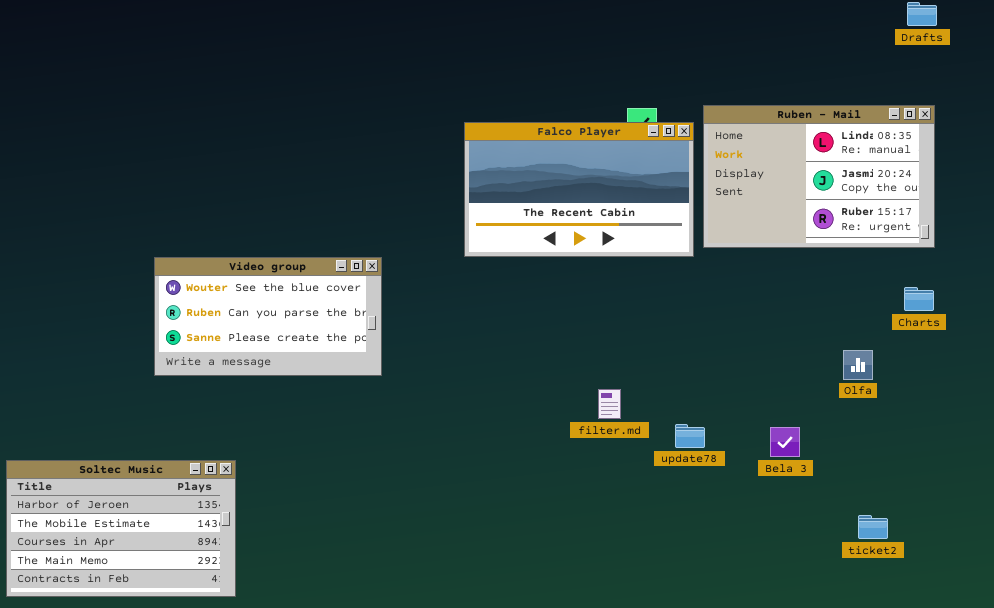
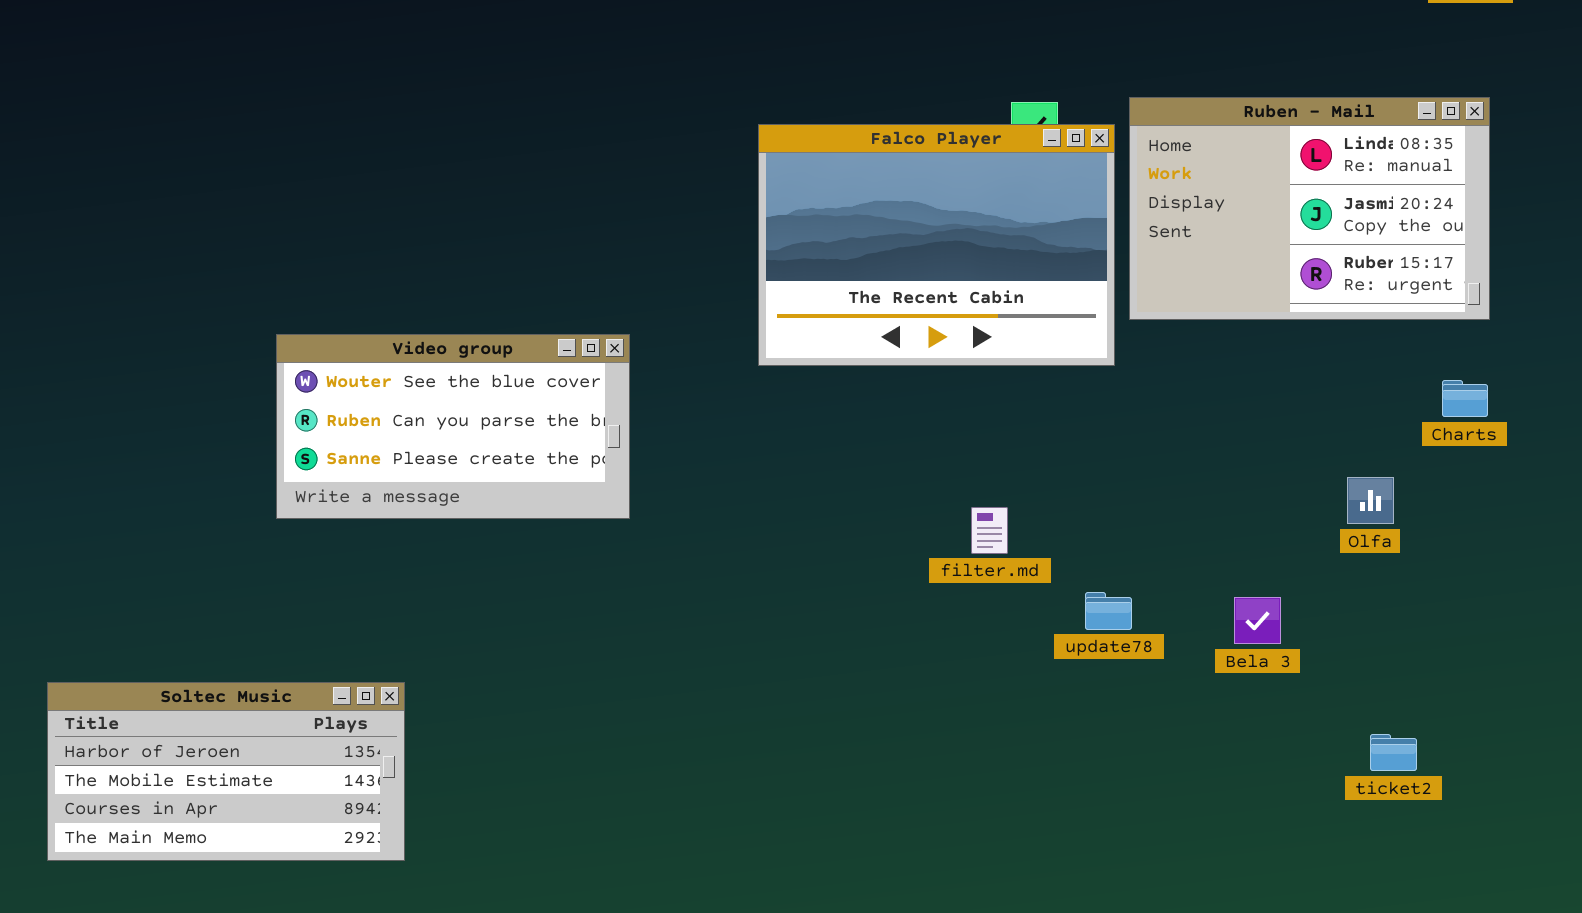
Falco Player: [464,122,694,257] -> [758,124,1115,366], resized
filter.md: [598,389,621,419] -> [971,507,1008,554], moved
Soltec Music: [6,460,236,597] -> [47,682,405,861], resized

